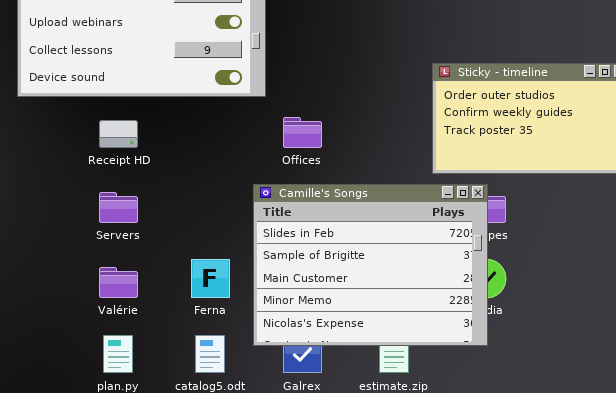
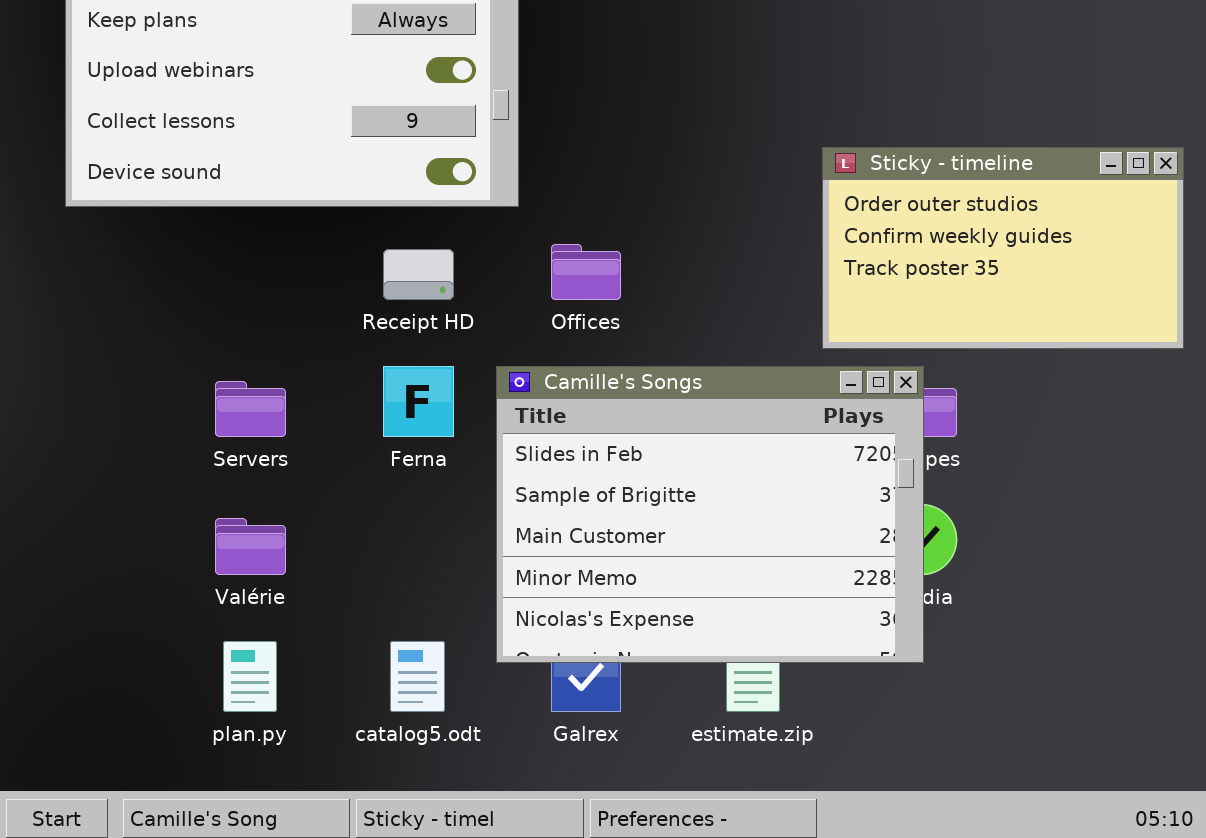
Receipt HD: [99,120,138,148] -> [383,249,454,300], moved
Ferna: [191,259,230,298] -> [383,366,454,437], moved

